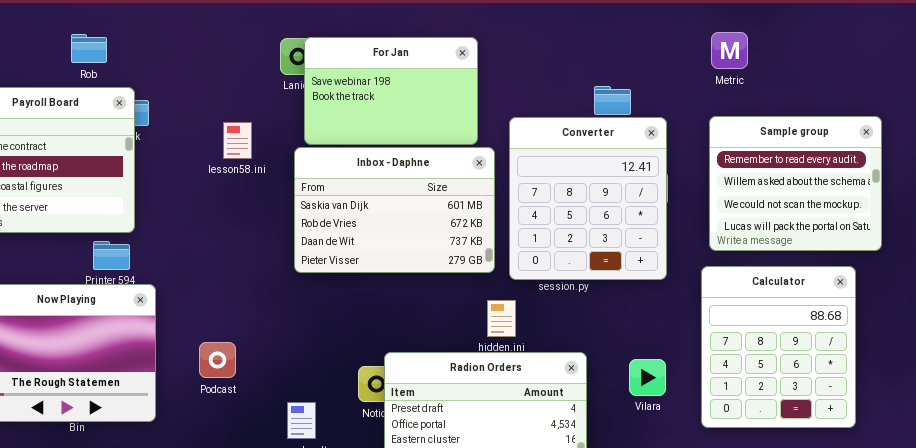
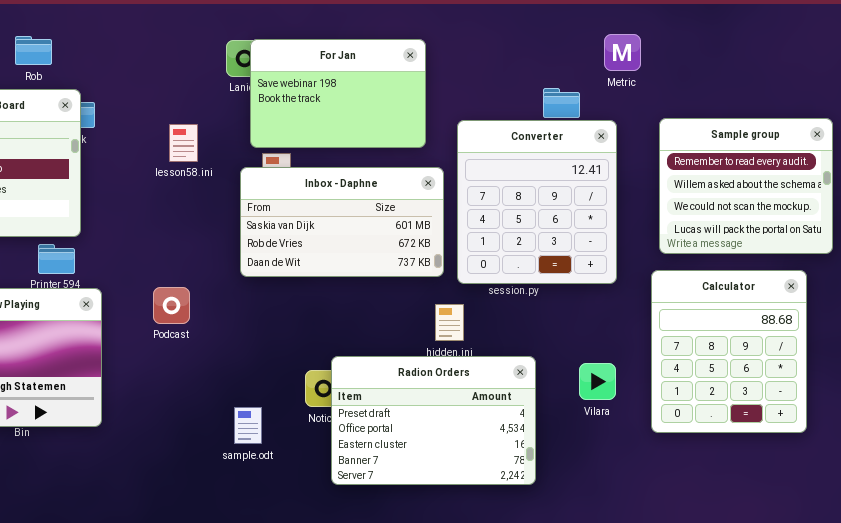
Metric: [711,32,748,69] -> [604,34,641,71], moved
Inbox - Daphne: [294,147,495,273] -> [240,167,444,277], resized
Podcast: [199,342,236,378] -> [153,287,190,324], moved

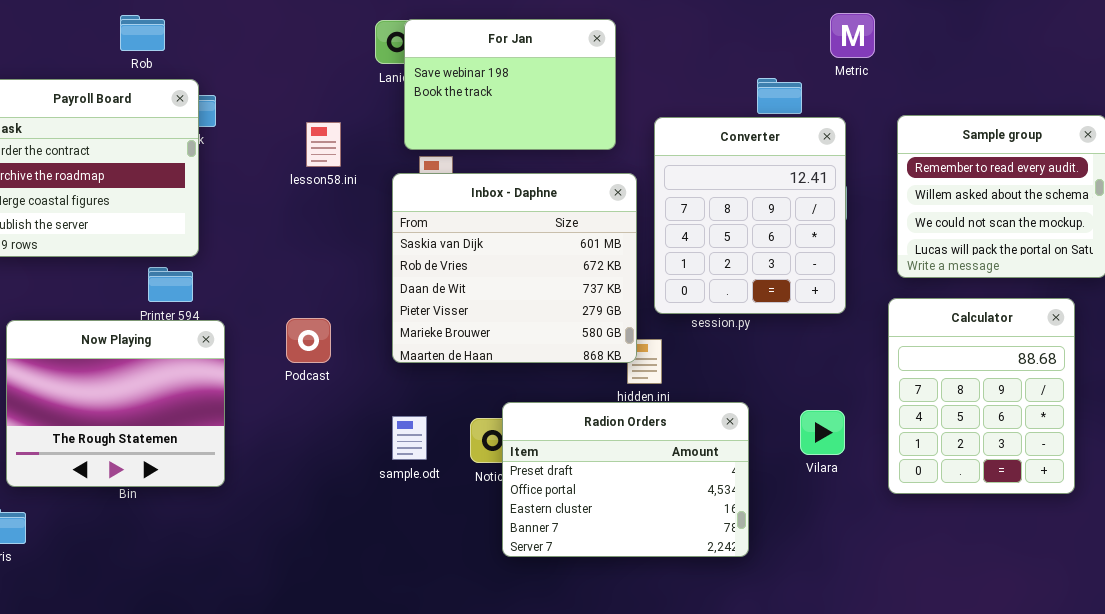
Inbox - Daphne: [240,167,444,277] -> [392,173,637,363], resized
sample.odt: [234,407,262,444] -> [392,416,427,460], moved

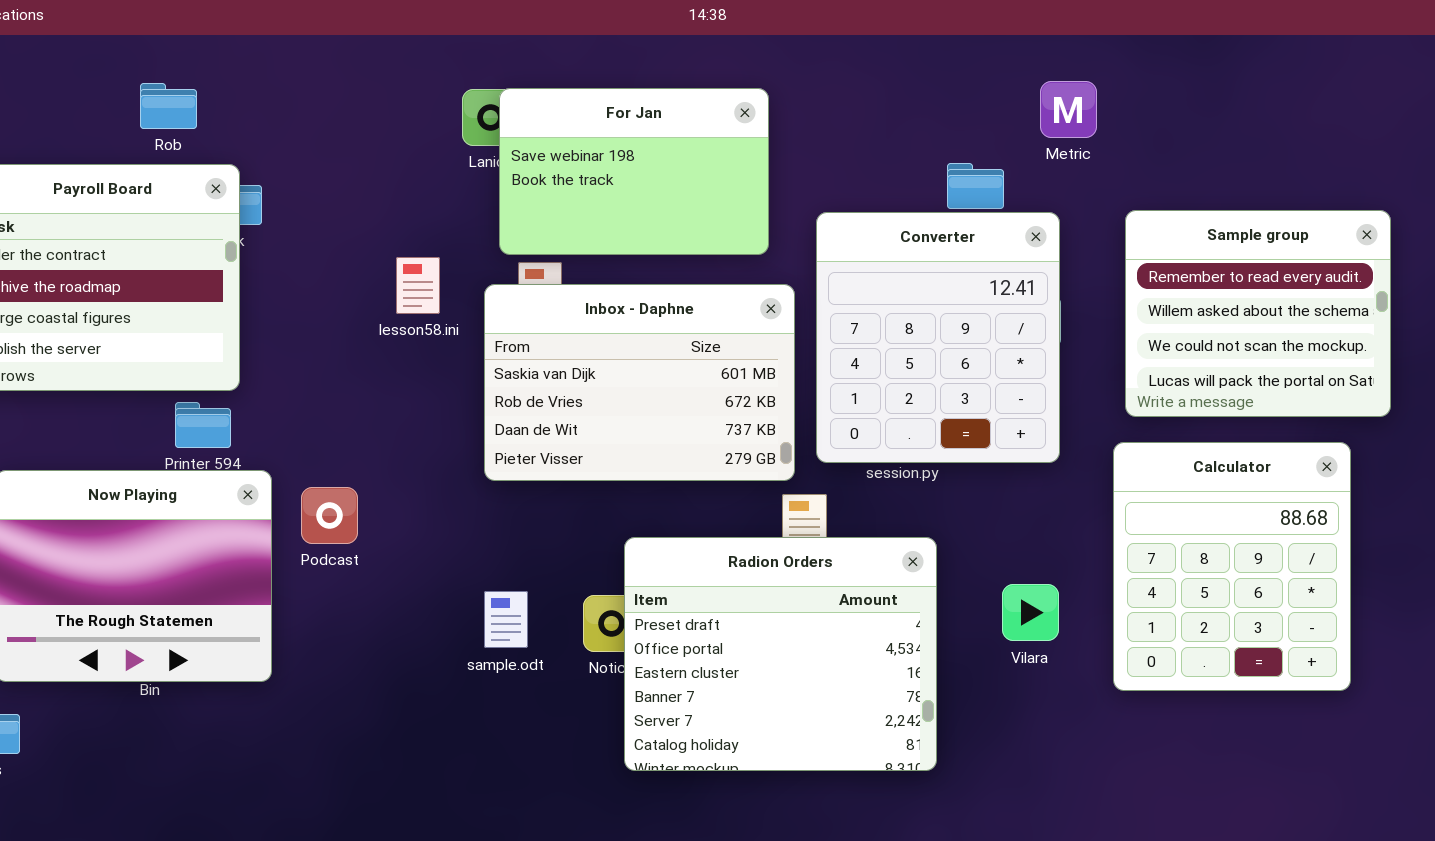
lesson58.ini: [306,122,341,167] -> [396,257,440,314], moved
Inbox - Daphne: [392,173,637,363] -> [484,284,795,481], resized
Podcast: [286,318,331,363] -> [301,487,358,544], moved
Radion Orders: [502,402,749,557] -> [624,537,937,771], resized

